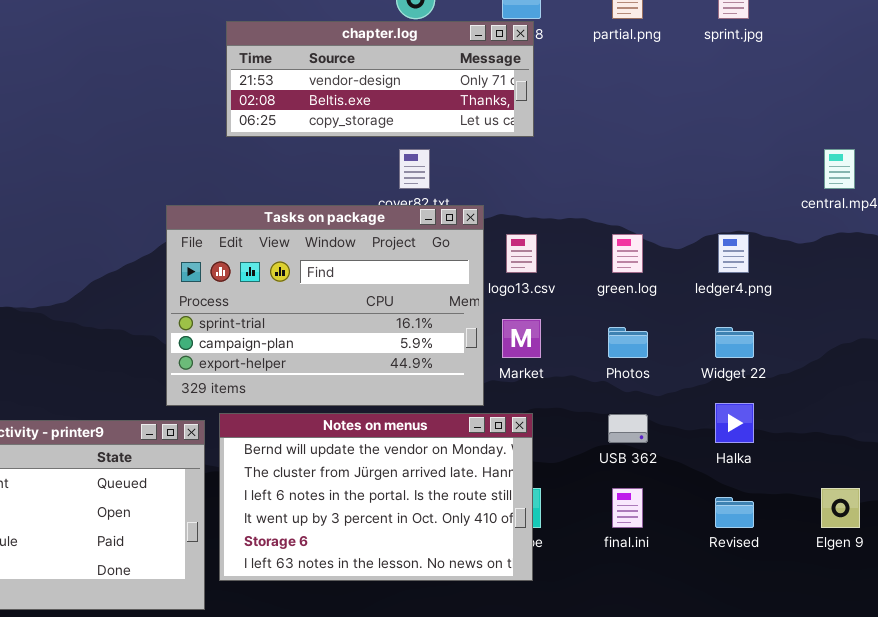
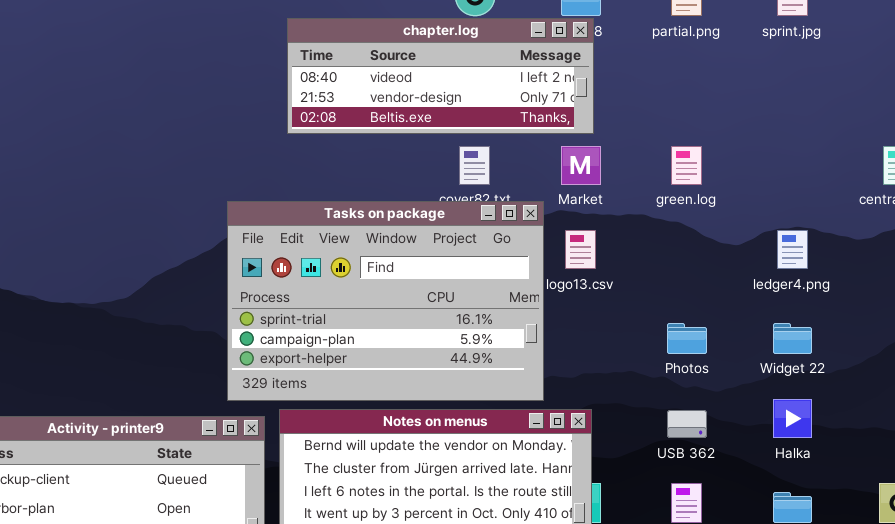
chapter.log: [226,21,534,137] -> [287,18,594,134], scrolled up 1 row
green.log: [612,234,643,273] -> [671,146,702,185], moved
Market: [502,319,541,358] -> [561,146,601,185], moved

